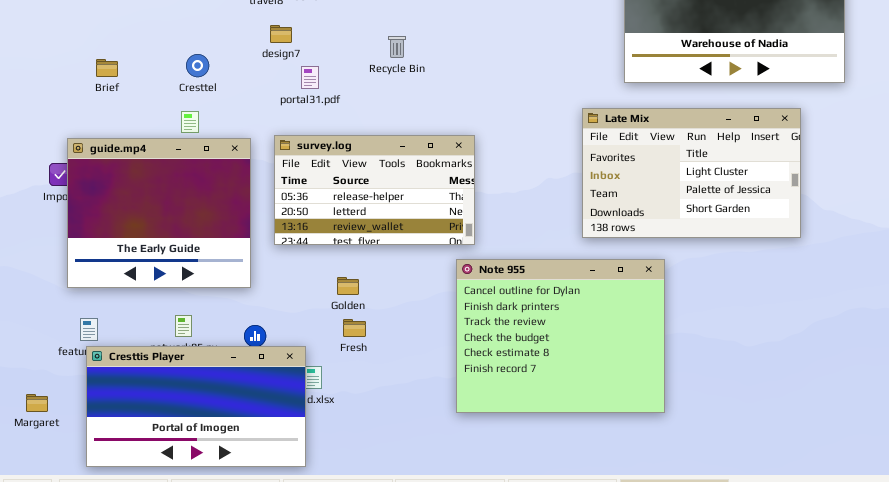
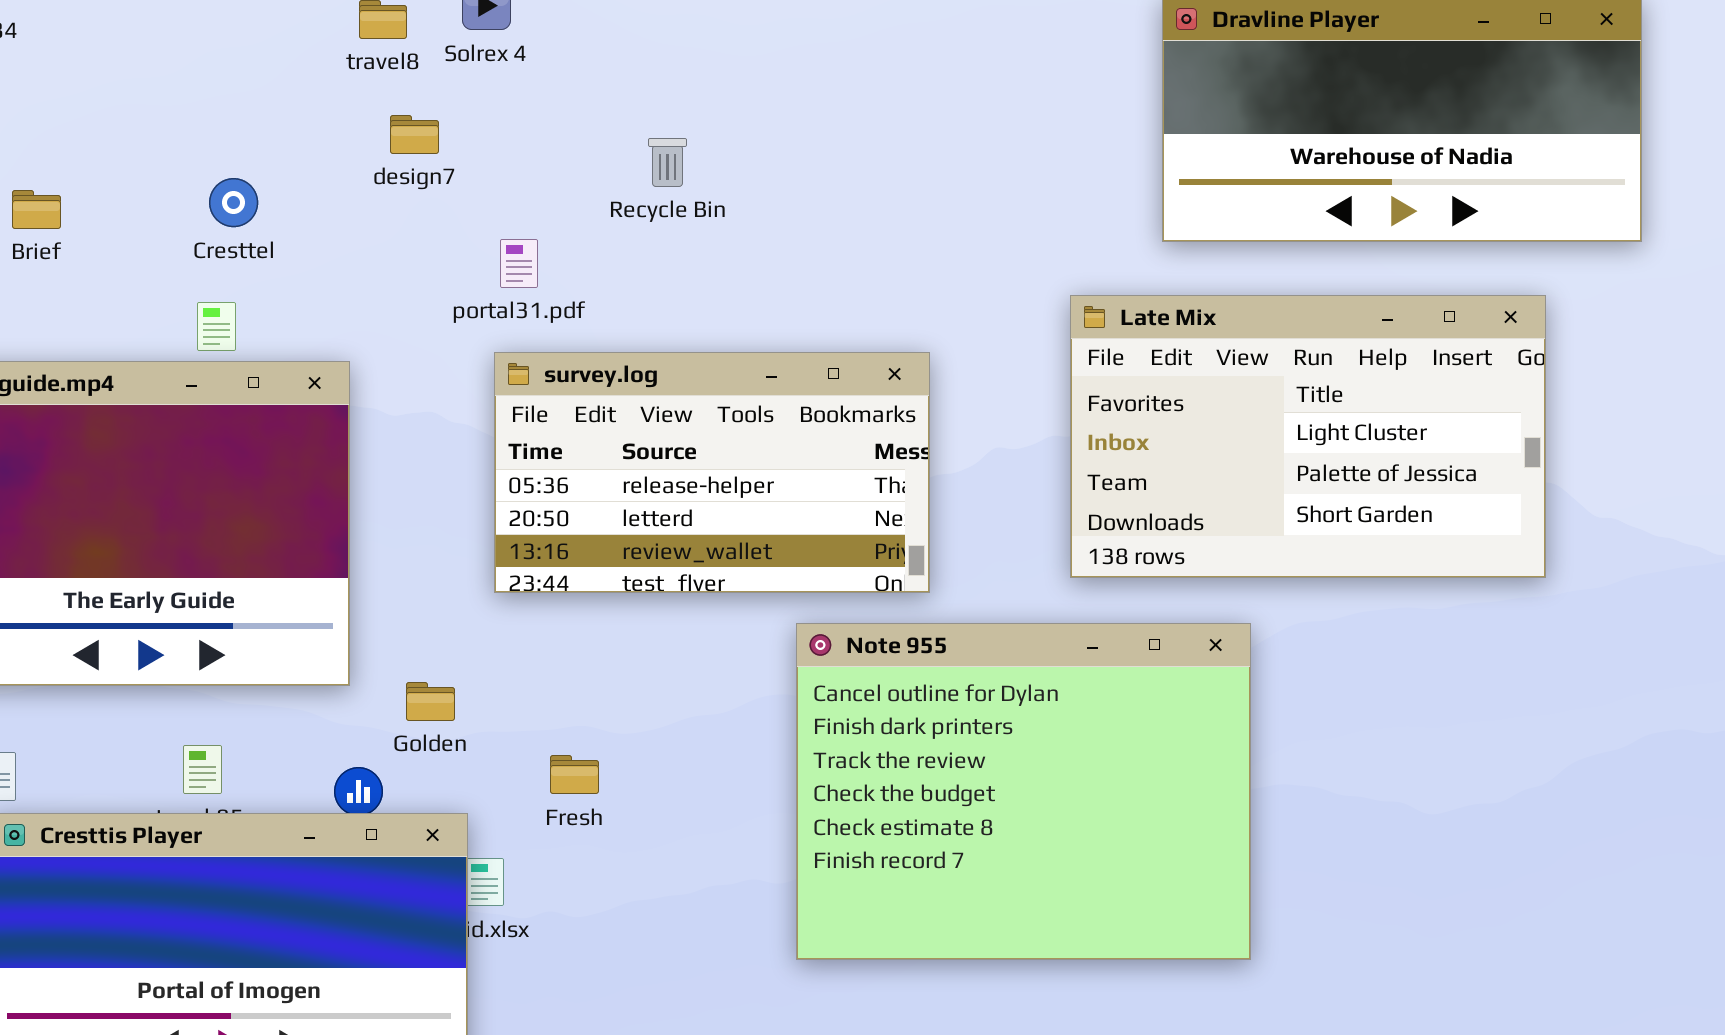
portal31.pdf: [301,66,319,89] -> [500,239,538,288], moved
survey.log: [274,135,475,245] -> [494,352,930,593], moved
Golden: [337,277,359,295] -> [406,682,455,721], moved

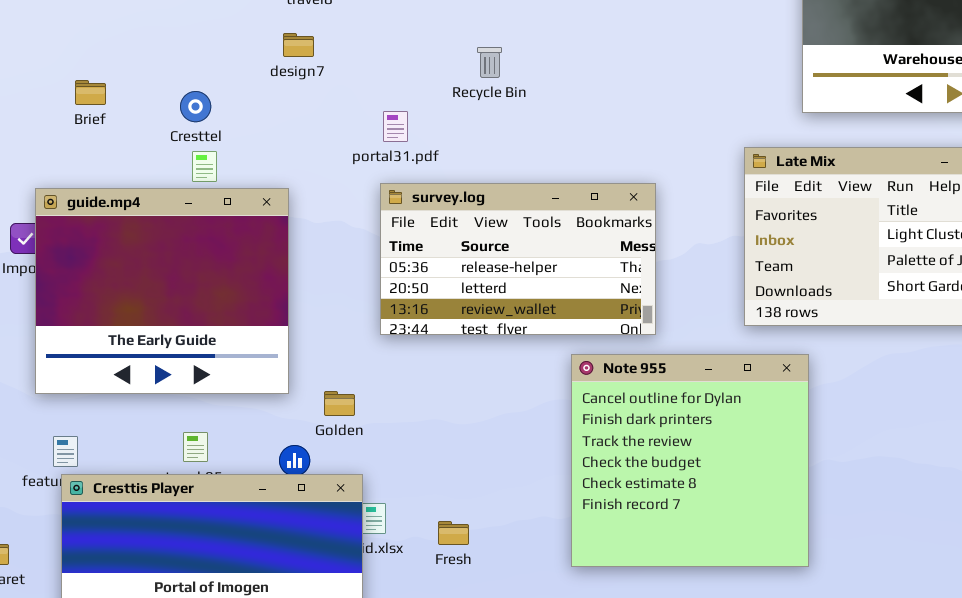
design7: [390,115,439,154] -> [283,33,314,57], moved
Cresttel: [209,178,258,227] -> [180,91,211,122], moved
Note 955: [796,623,1251,960] -> [571,354,809,567], resized
Fresh: [550,755,599,794] -> [438,521,469,545], moved

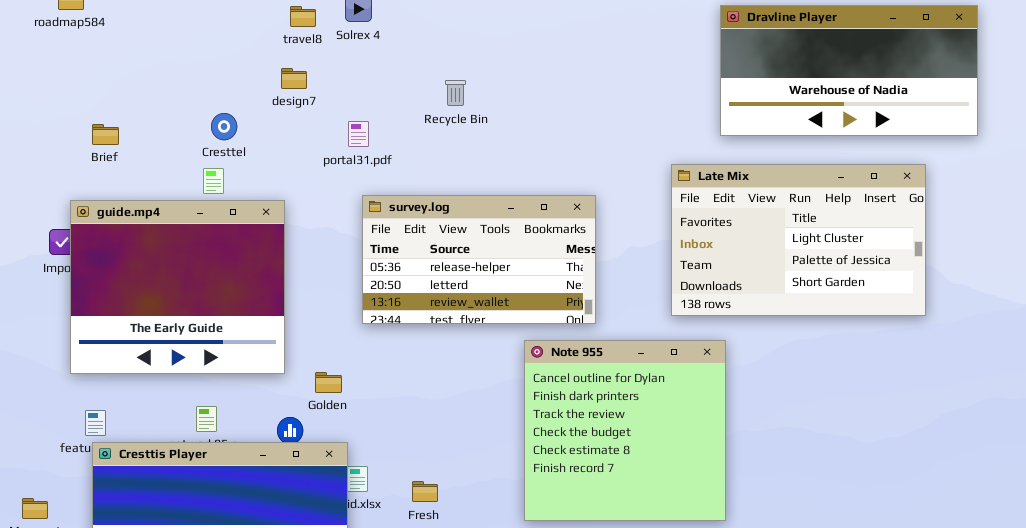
Brief: [75,80,106,105] -> [92,124,119,145], moved
Cresttel: [180,91,211,122] -> [211,113,237,140], moved
portal31.pdf: [383,111,408,142] -> [348,121,369,147], moved

